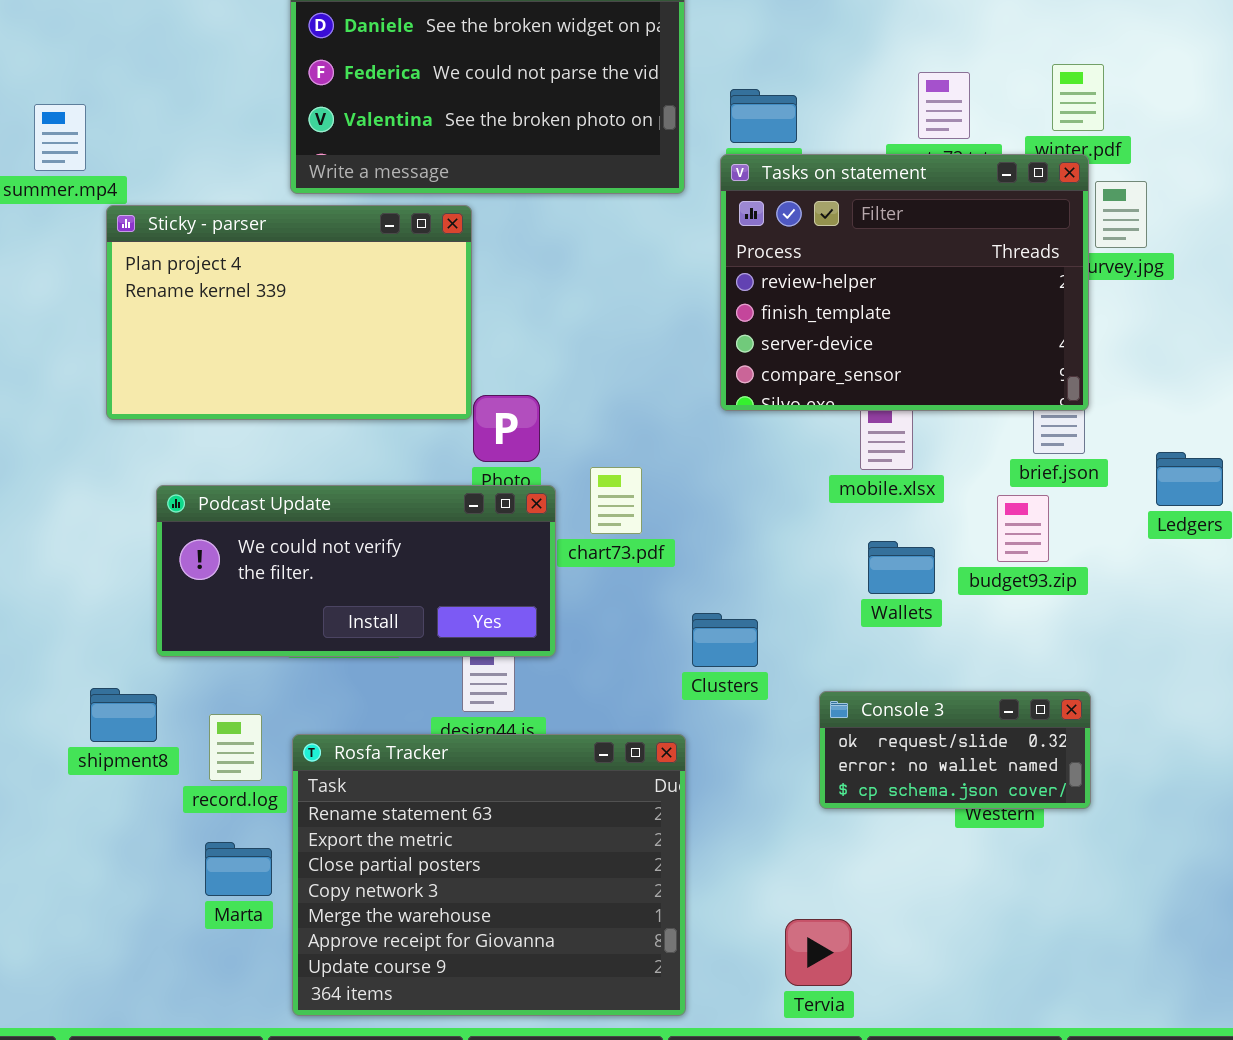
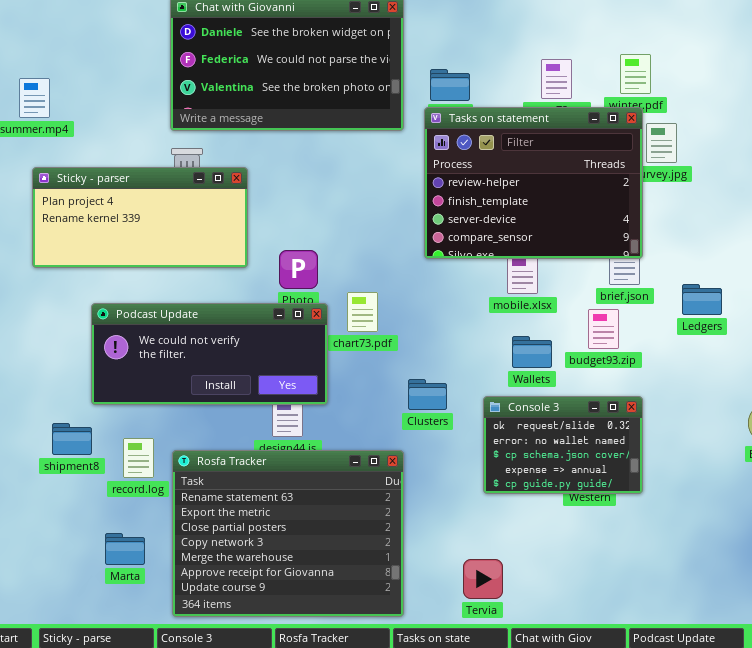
Sticky - parser: [106,205,472,420] -> [32,167,248,268], moved, resized
Console 3: [819,691,1091,809] -> [483,396,643,494], resized
Marta: [205,842,272,896] -> [105,533,145,565], moved

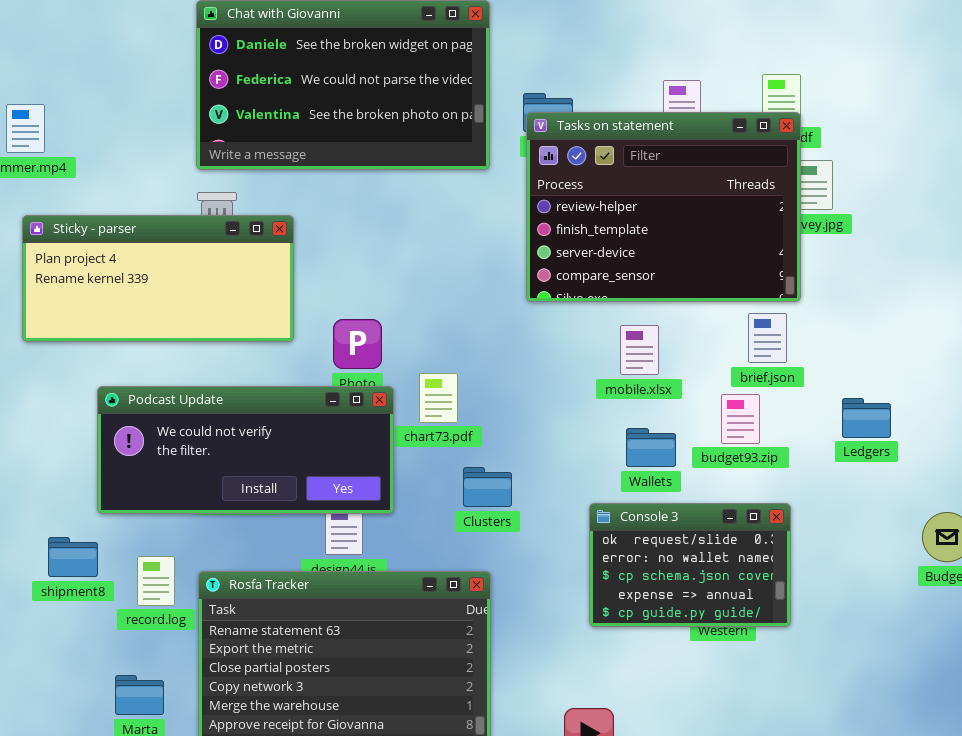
Tasks on statement: [424,107,643,259] -> [526,112,801,302], moved
Ledgers: [682,284,722,315] -> [842,398,891,438], moved
Clusters: [408,379,447,410] -> [463,467,512,507], moved

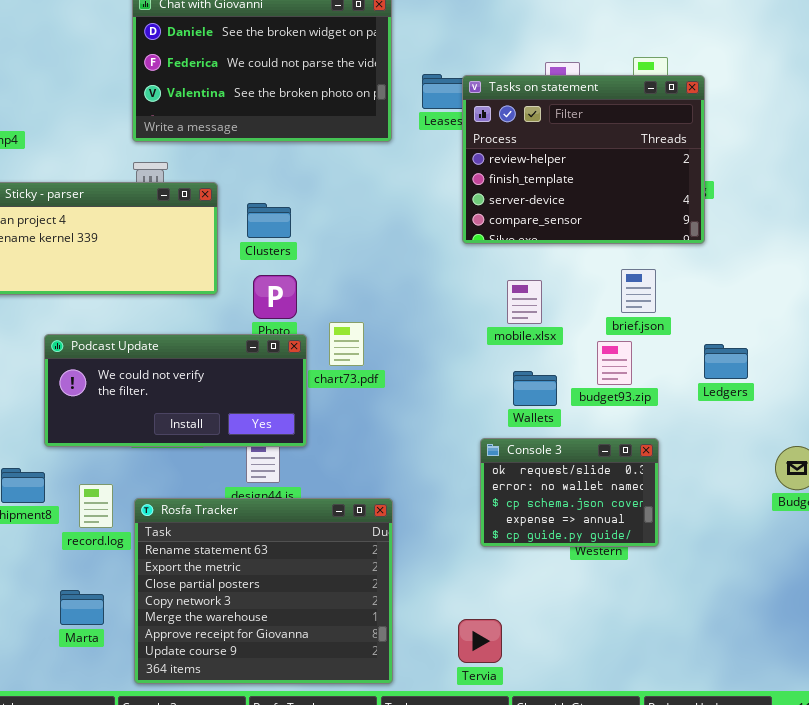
Tasks on statement: [526,112,801,302] -> [462,75,705,244], moved
Clusters: [463,467,512,507] -> [247,203,291,238], moved

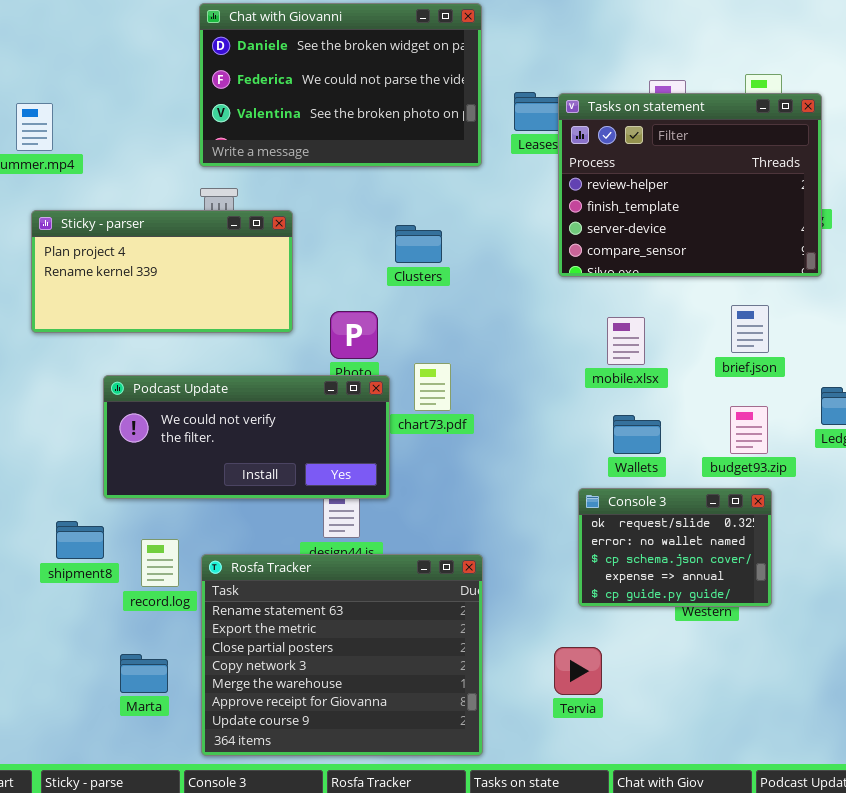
Clusters: [247,203,291,238] -> [395,225,442,263], moved
budget93.zip: [597,341,632,385] -> [730,406,768,454], moved
Tervia: [458,619,502,663] -> [554,647,602,695], moved

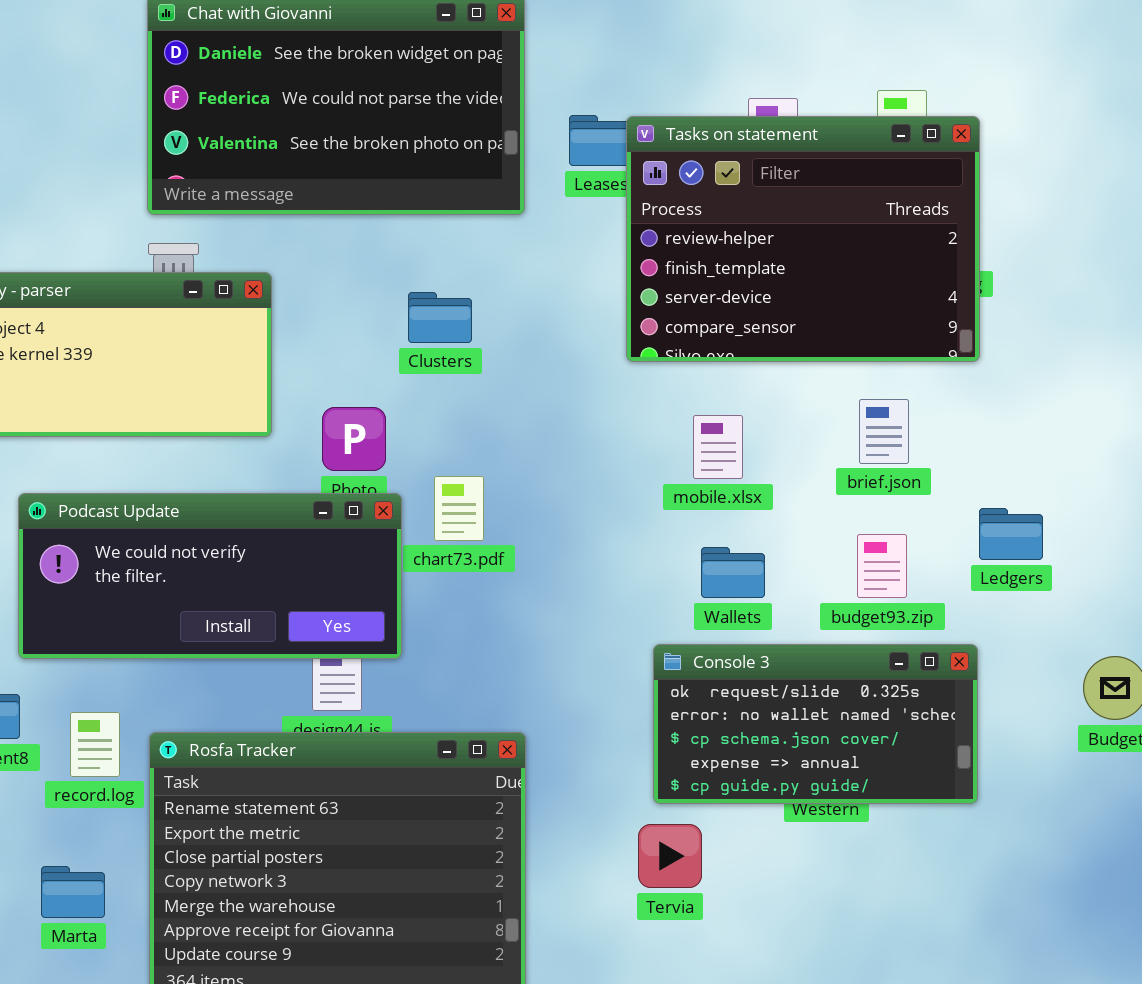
Console 3: [578,488,772,607] -> [653,644,978,804], resized
Tervia: [554,647,602,695] -> [638,824,702,888], moved

